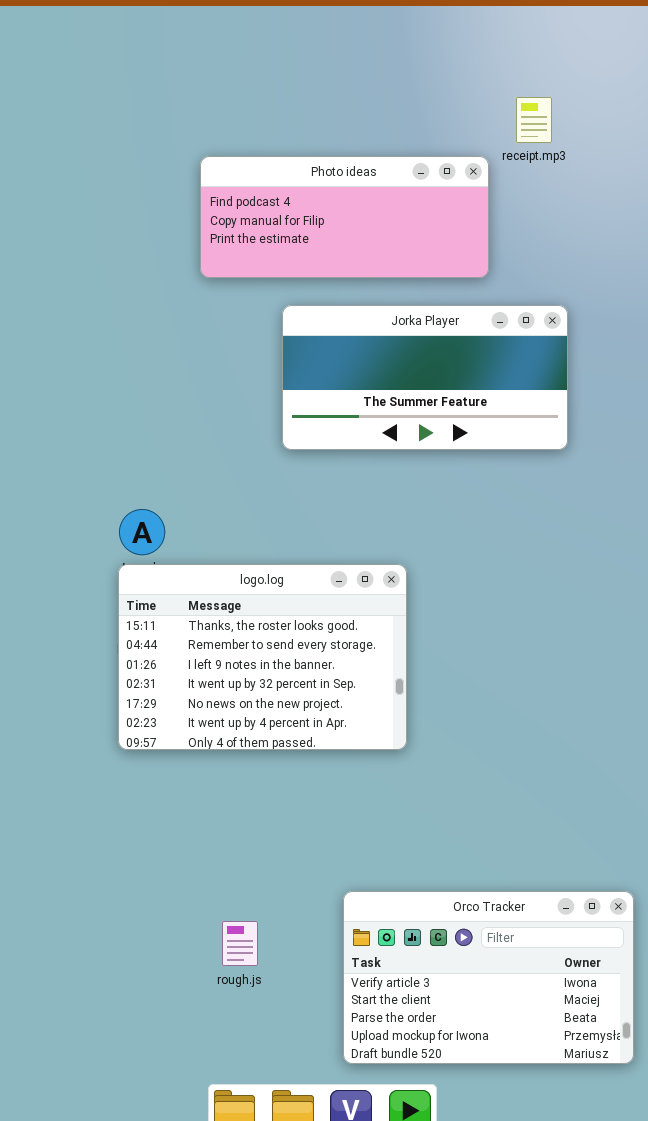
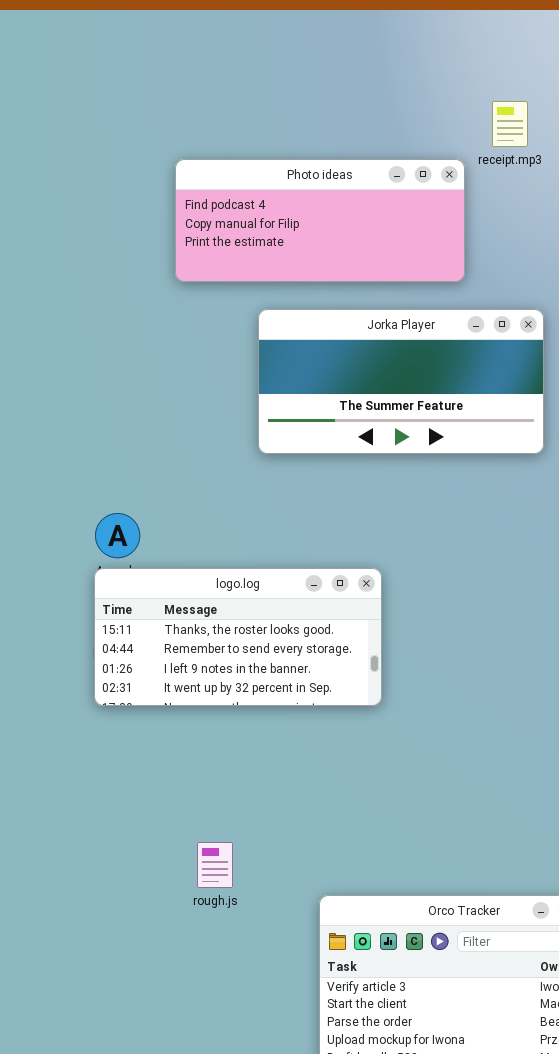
logo.log: [118,564,407,750] -> [94,568,382,706], resized
rough.js: [222,921,258,966] -> [197,842,233,888], moved

